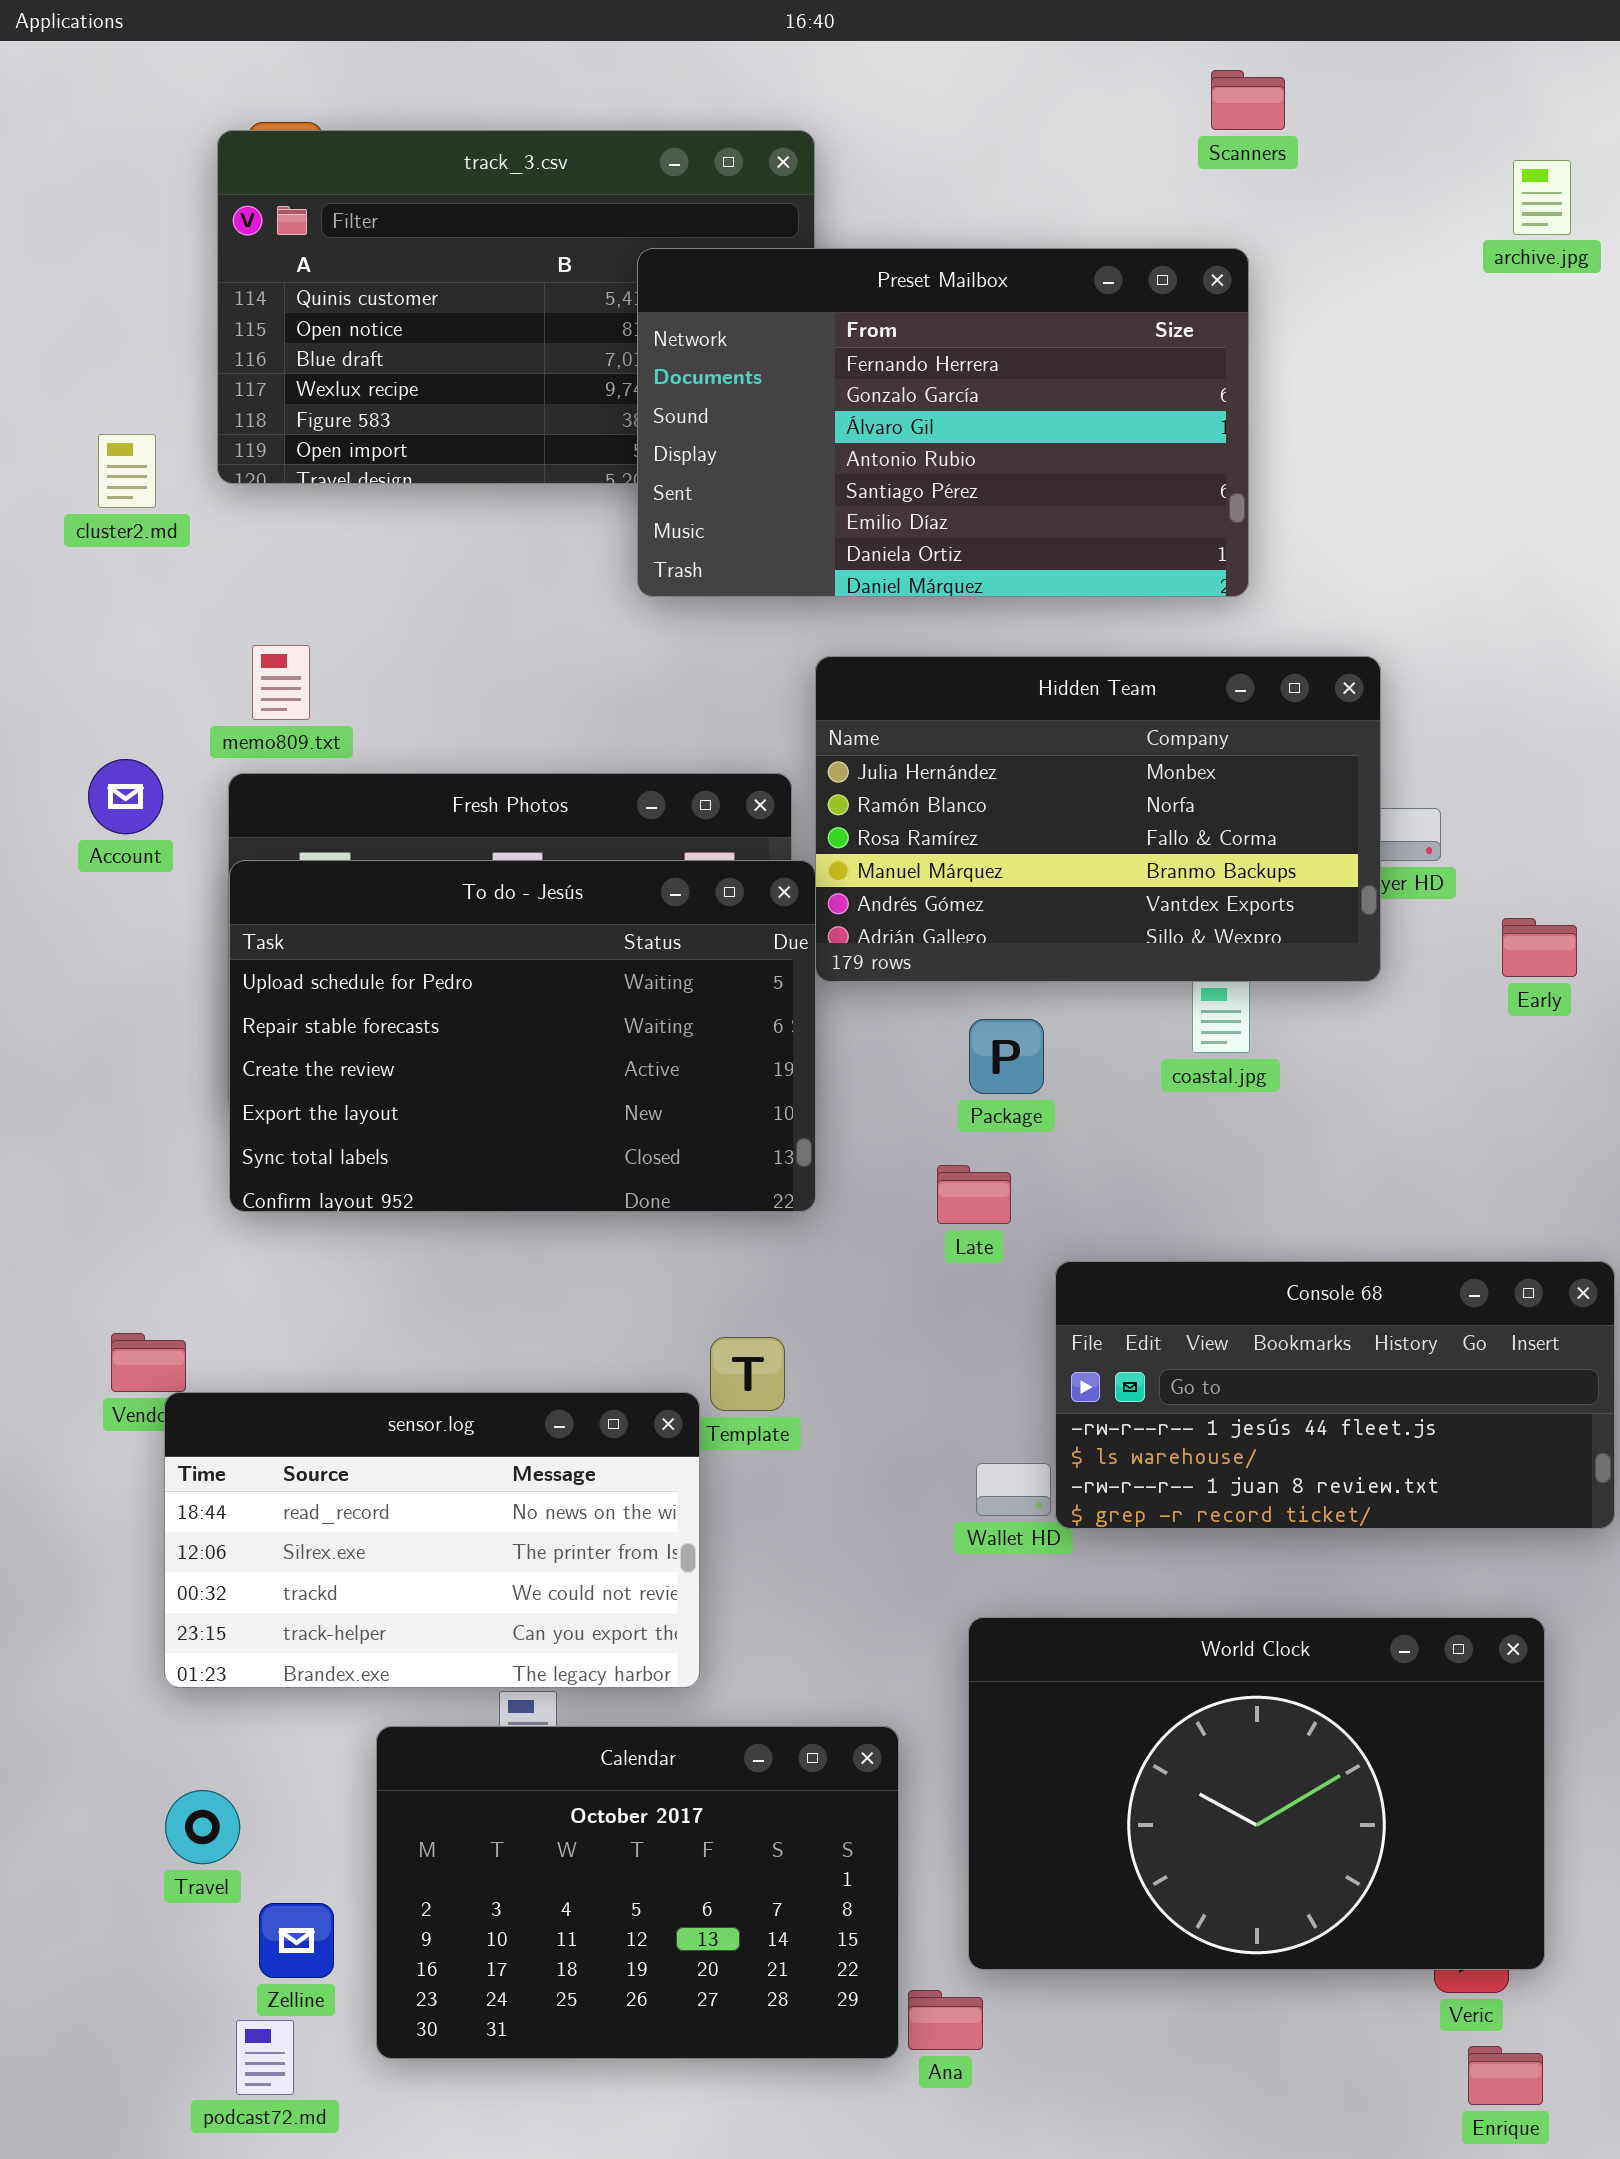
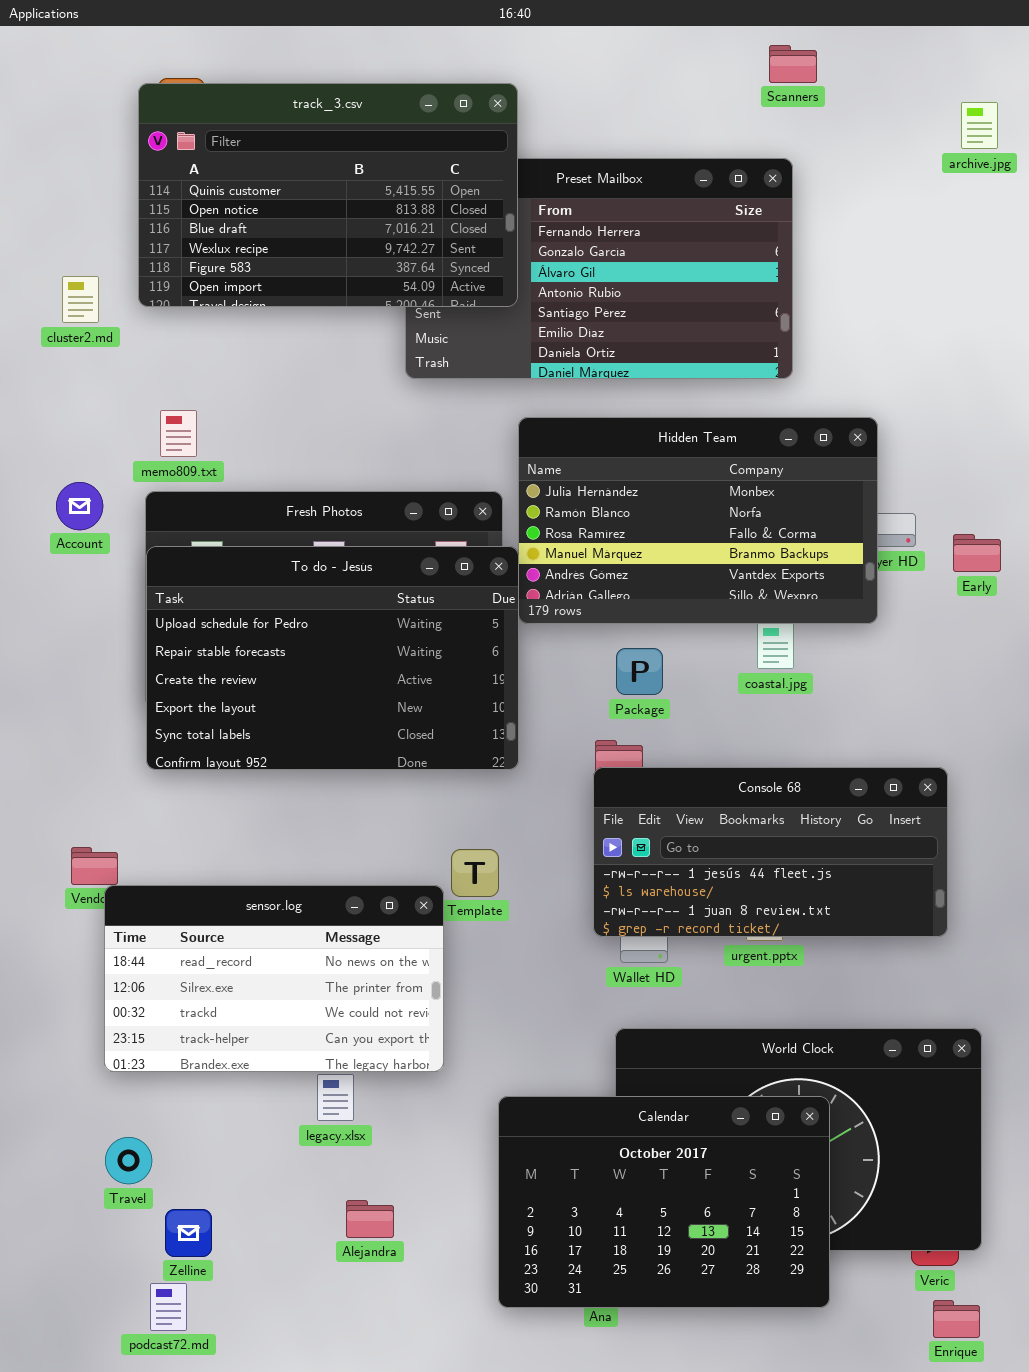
track_3.csv: [217,130,815,484] -> [138,83,518,307], raised
Early: [1502,918,1577,977] -> [953,534,1001,572], moved
Console 68: [1055,1261,1615,1529] -> [593,767,948,937], moved
Calendar: [376,1726,899,2059] -> [498,1096,830,1308], moved

